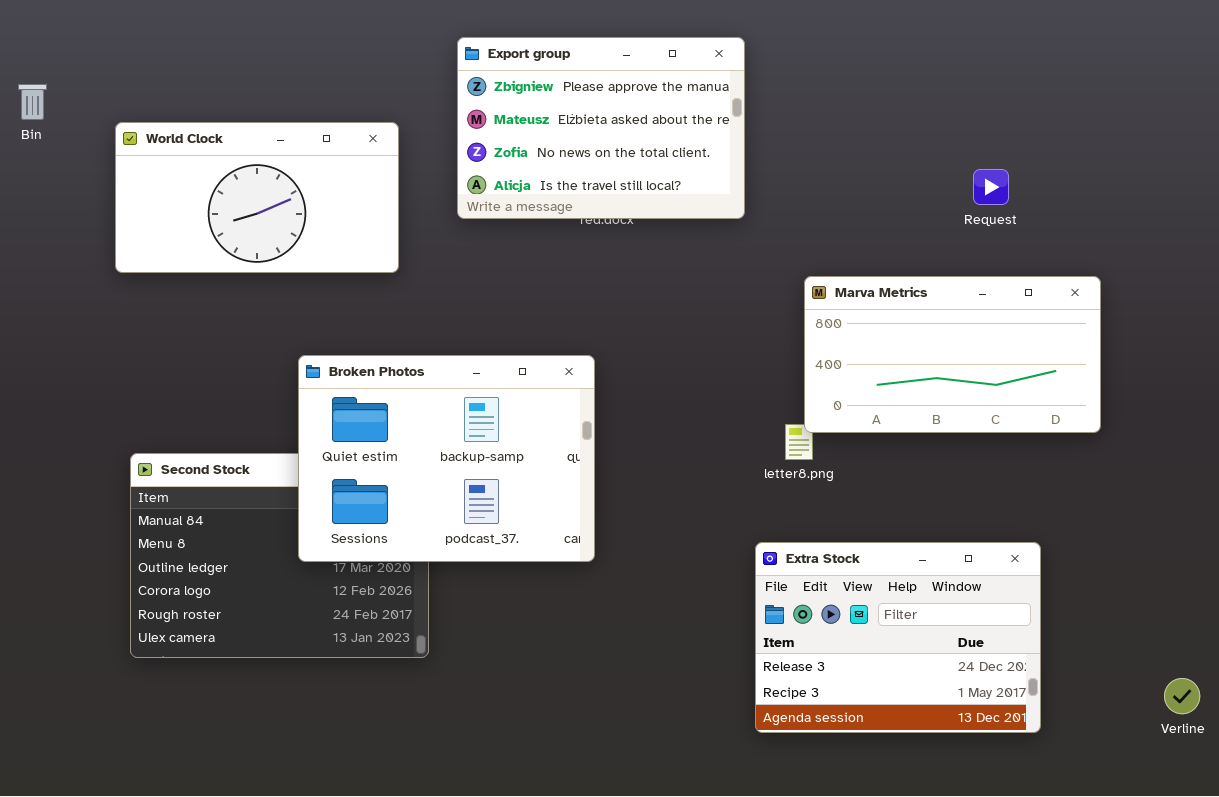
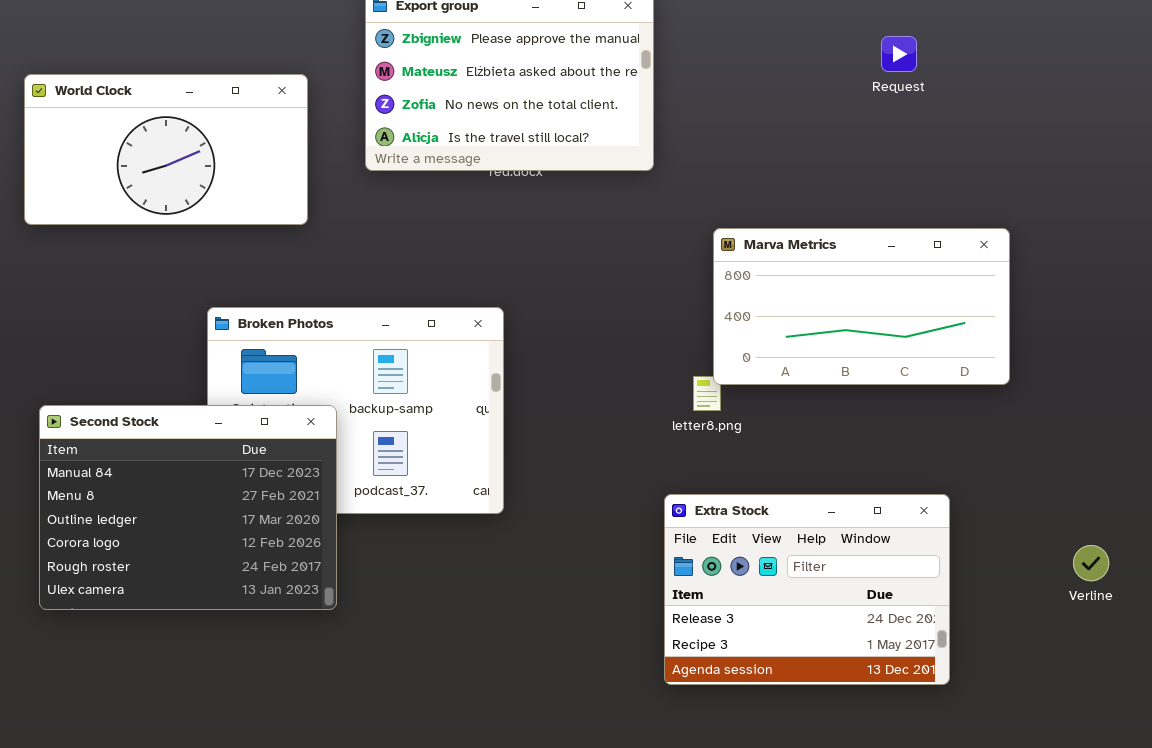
Request: [973,169,1009,205] -> [881,36,917,72], moved
Second Stock: [130,453,429,658] -> [39,405,337,610], raised
Verline: [1164,678,1200,714] -> [1073,545,1109,581], moved

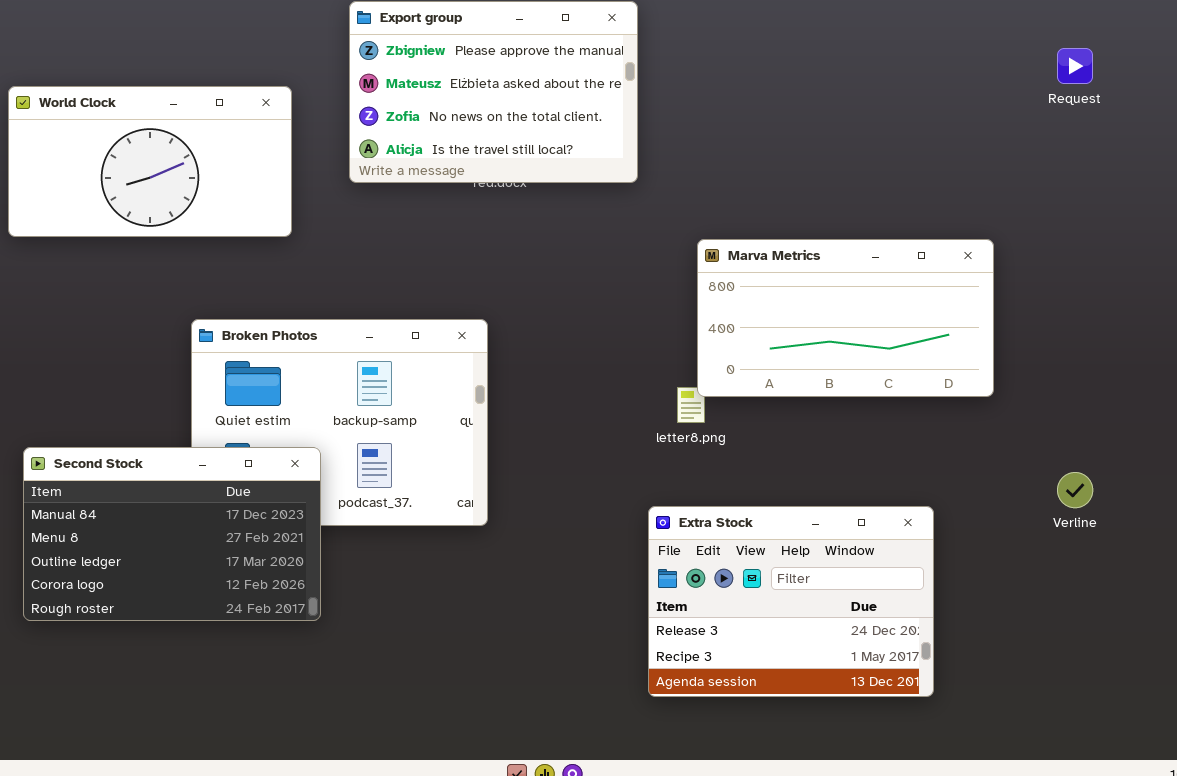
Request: [881,36,917,72] -> [1057,48,1093,84], moved
Second Stock: [39,405,337,610] -> [23,447,321,621], resized
Verline: [1073,545,1109,581] -> [1057,472,1093,508], moved

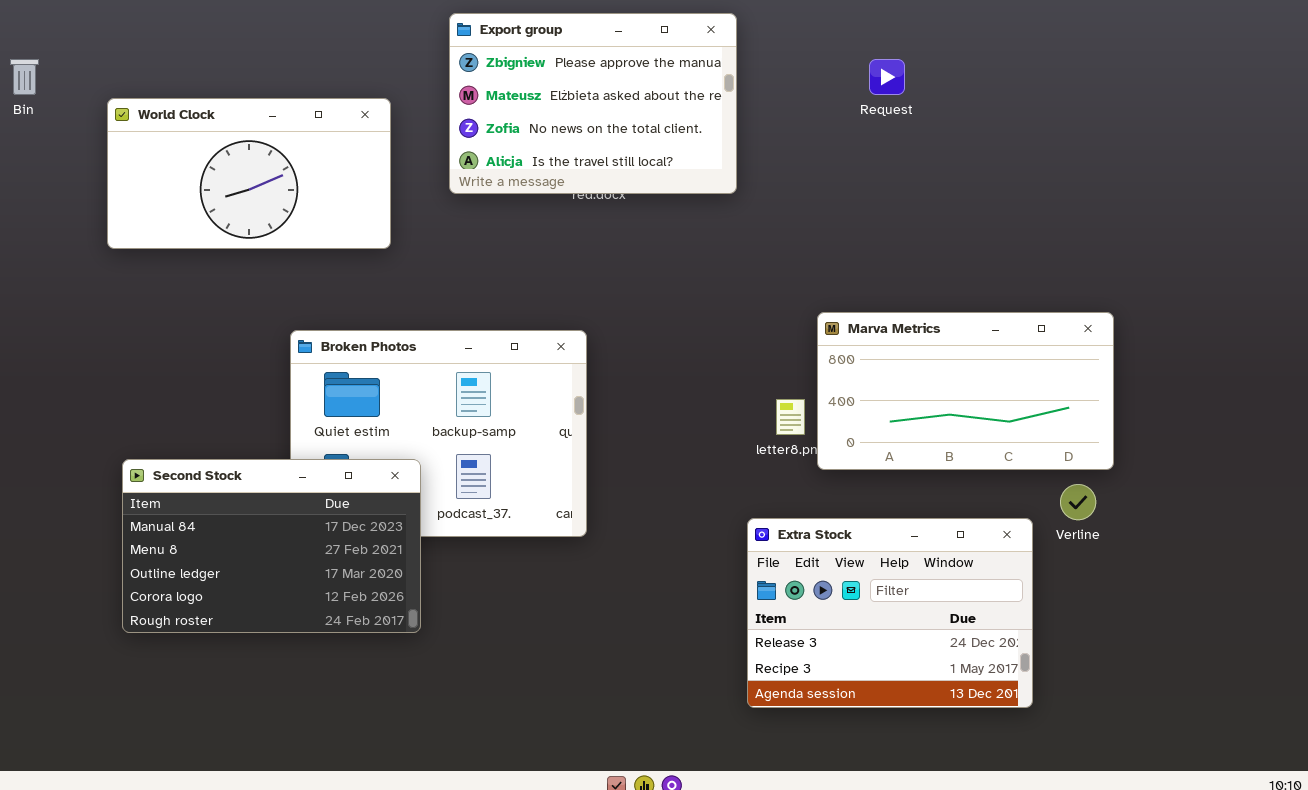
Request: [1057,48,1093,84] -> [869,59,905,95], moved
Marva Metrics: [697,239,994,397] -> [817,312,1114,470], moved
Verline: [1057,472,1093,508] -> [1060,484,1096,520], moved

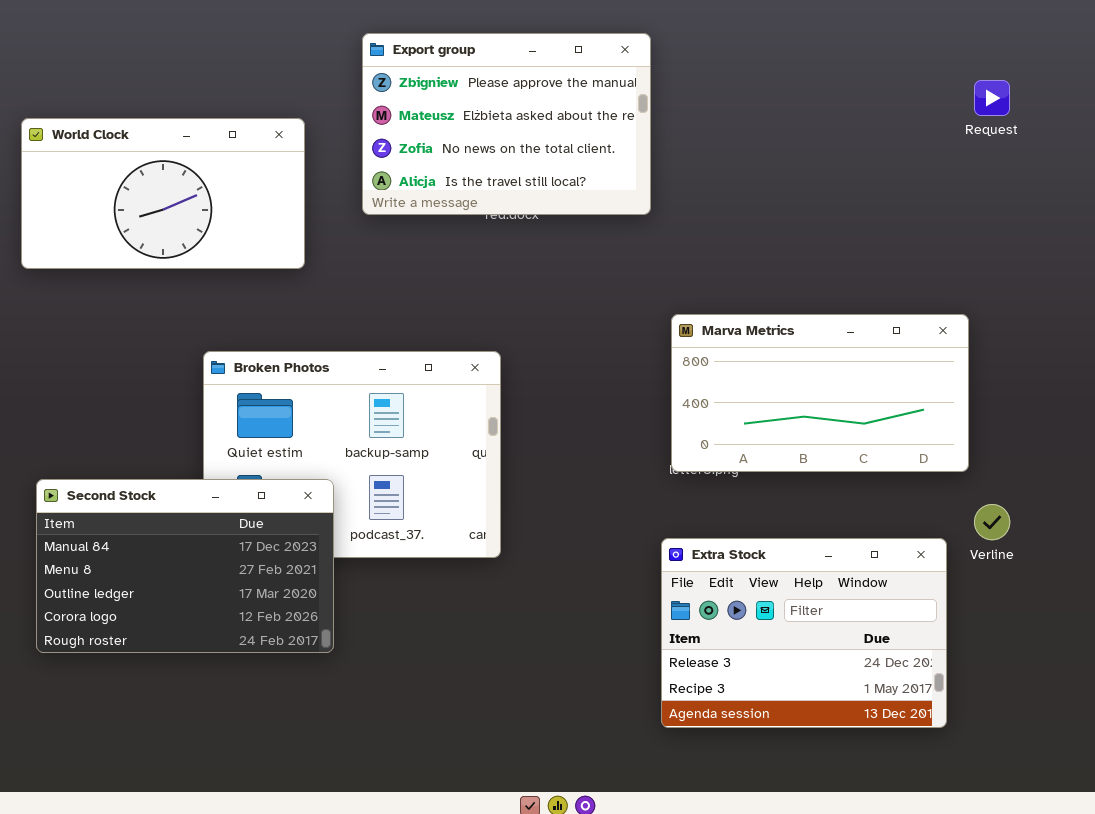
Request: [869,59,905,95] -> [974,80,1010,116], moved
Marva Metrics: [817,312,1114,470] -> [671,314,969,472], moved

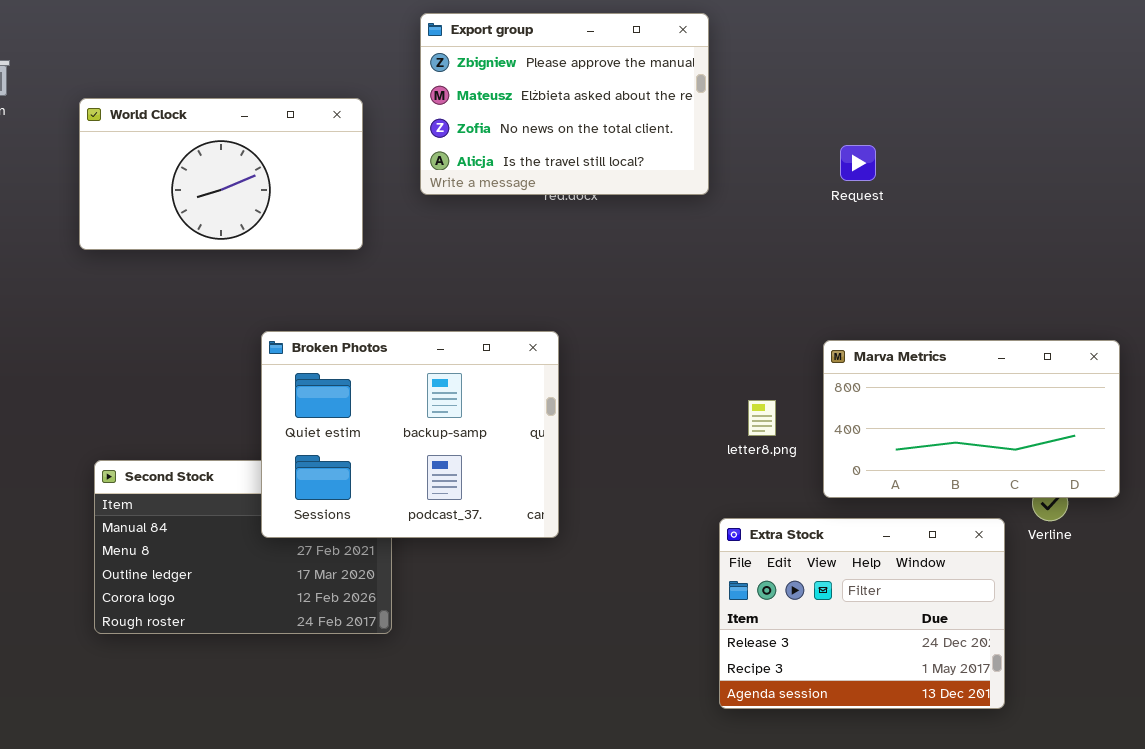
Request: [974,80,1010,116] -> [840,145,876,181], moved
Marva Metrics: [671,314,969,472] -> [823,340,1120,498], moved
Broken Photos: [203,351,501,558] -> [261,331,559,538], raised

